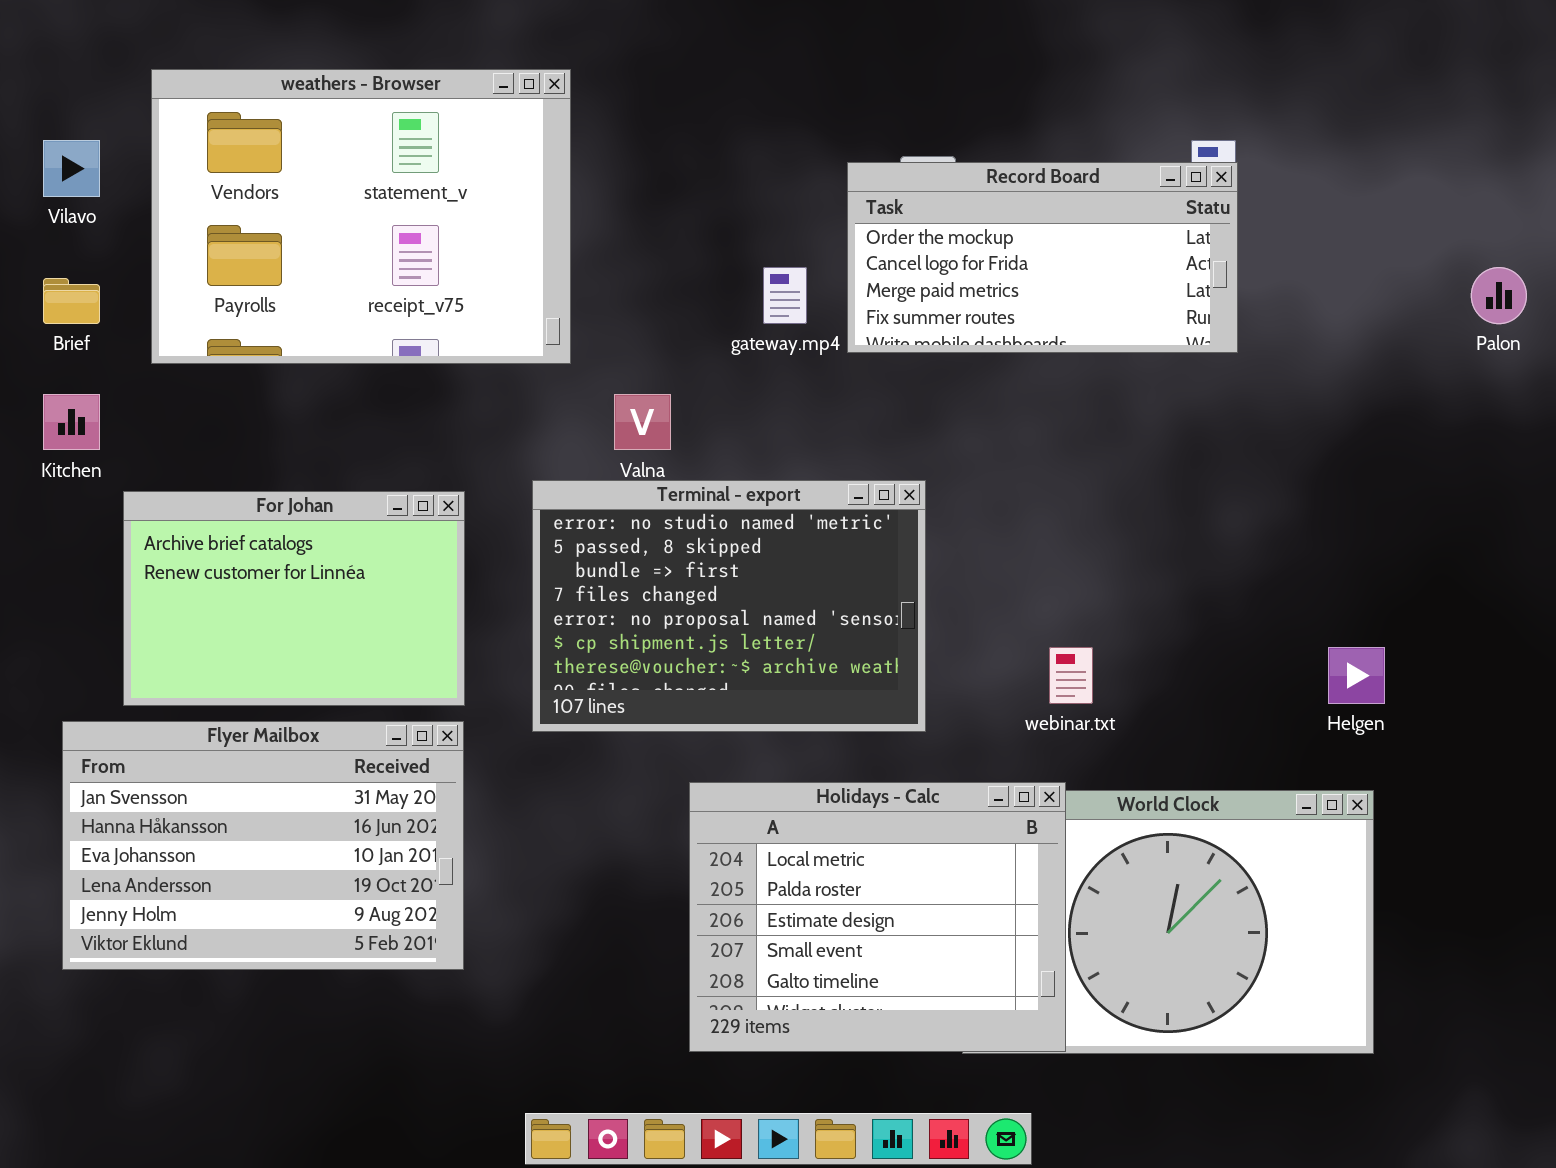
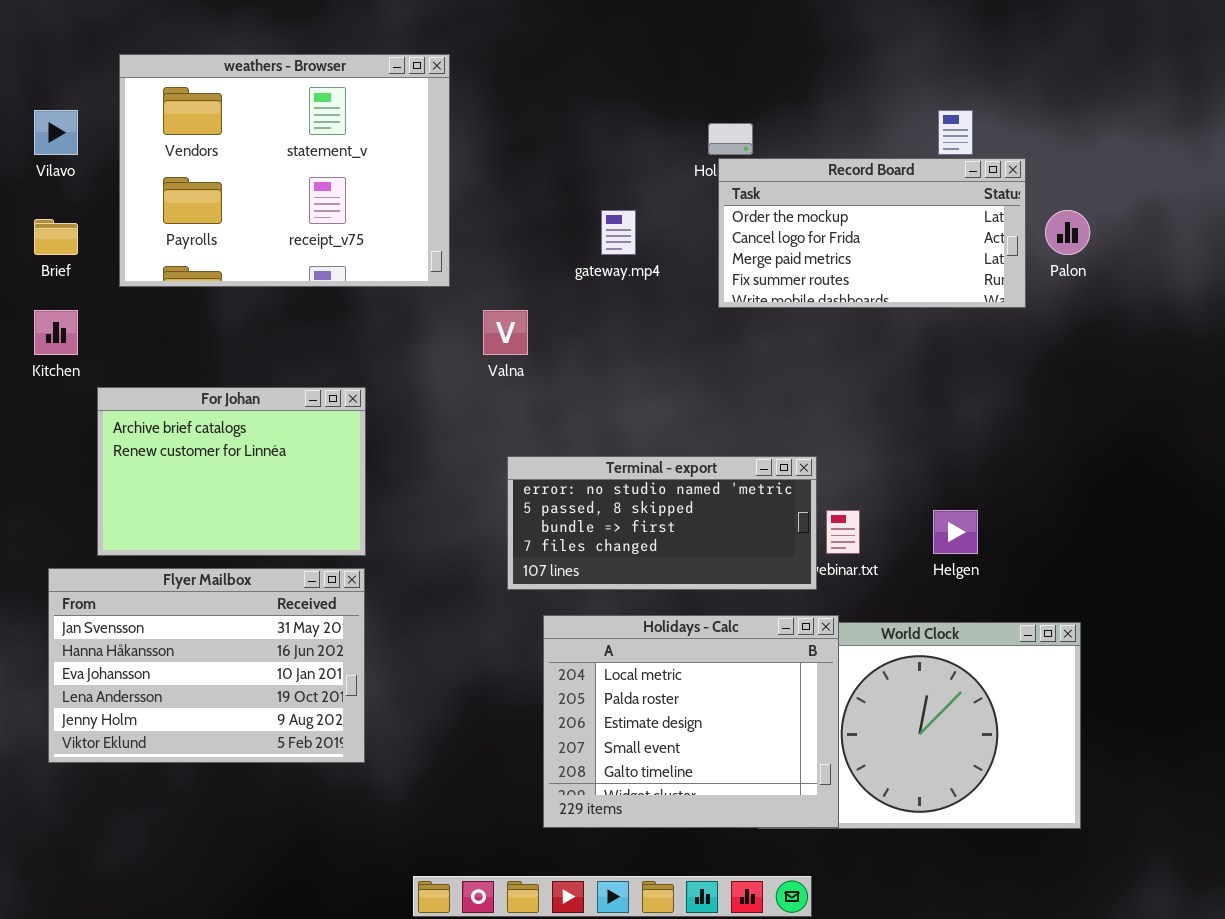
Record Board: [847,162,1238,353] -> [718,158,1026,308], moved
Palon: [1471,267,1527,324] -> [1045,210,1090,255], moved
Terminal - export: [532,480,926,732] -> [507,456,817,590], moved, resized
Helgen: [1328,647,1385,704] -> [933,510,978,554], moved

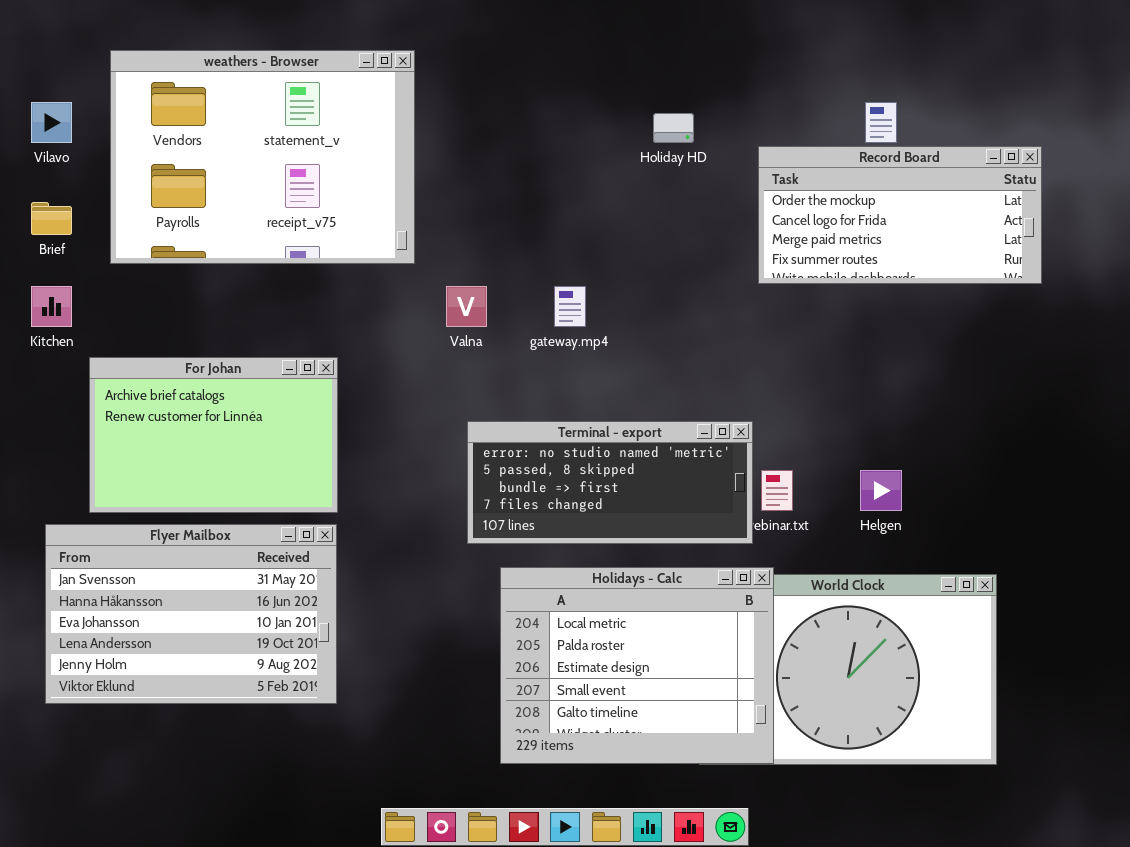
Record Board: [718,158,1026,308] -> [758,146,1042,284], moved
gateway.mp4: [601,210,636,255] -> [554,286,586,327], moved

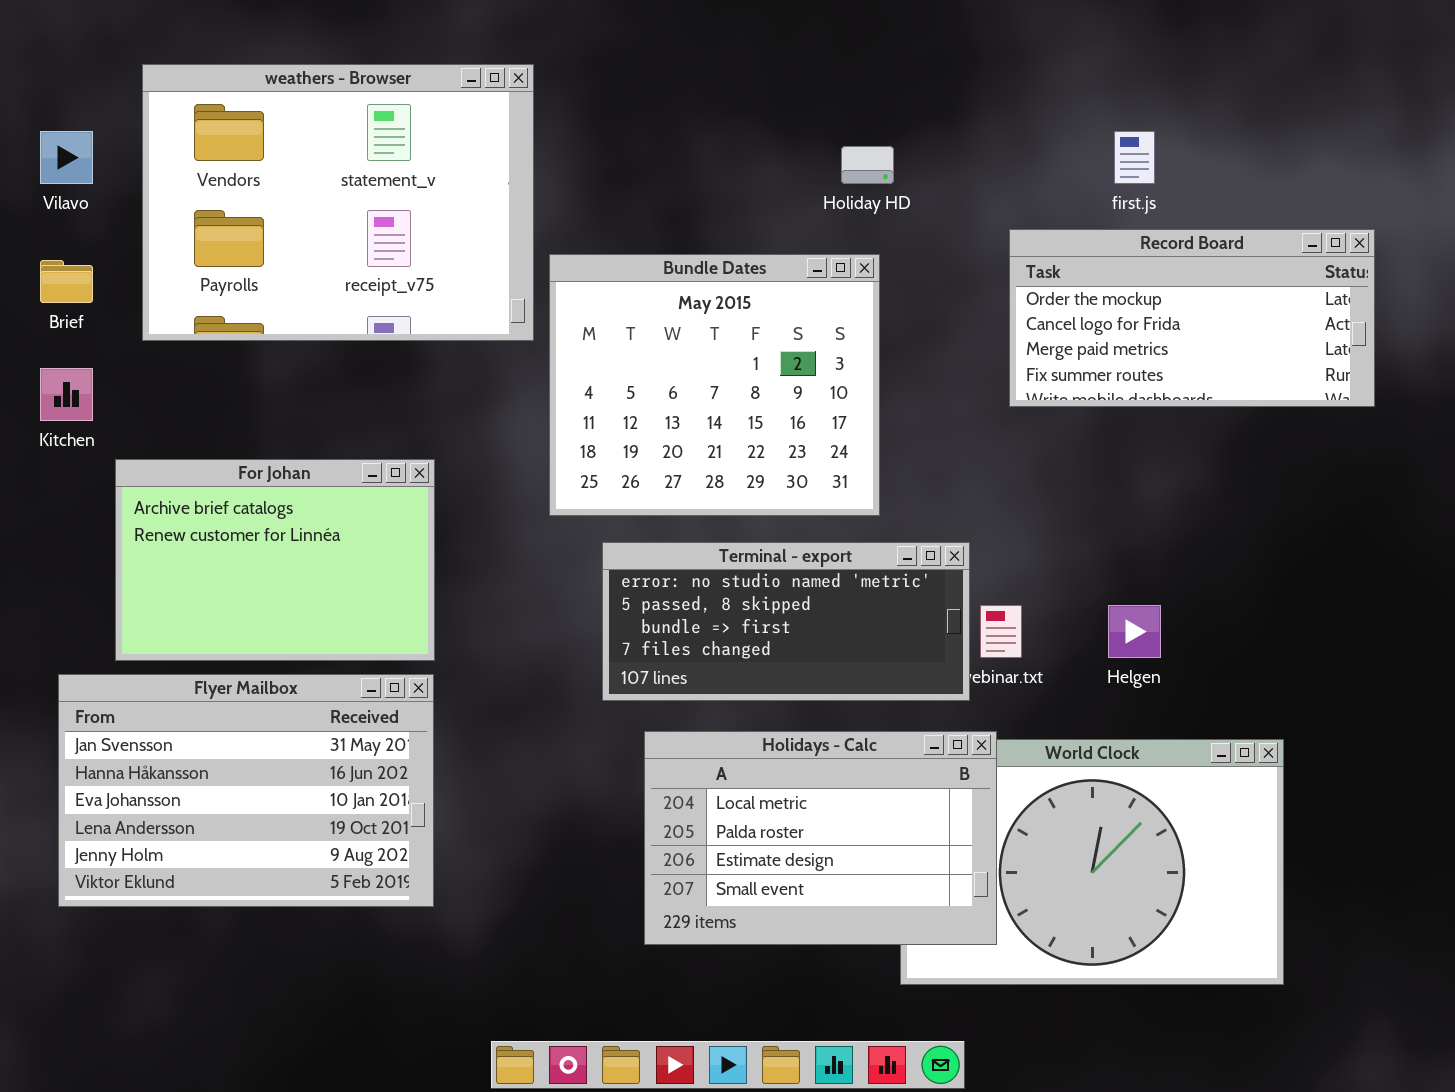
Record Board: [758,146,1042,284] -> [1009,229,1375,407], moved
Bundle Dates: none -> [549,254,880,516], opened
Holidays - Calc: [500,567,774,764] -> [644,731,997,945], resized

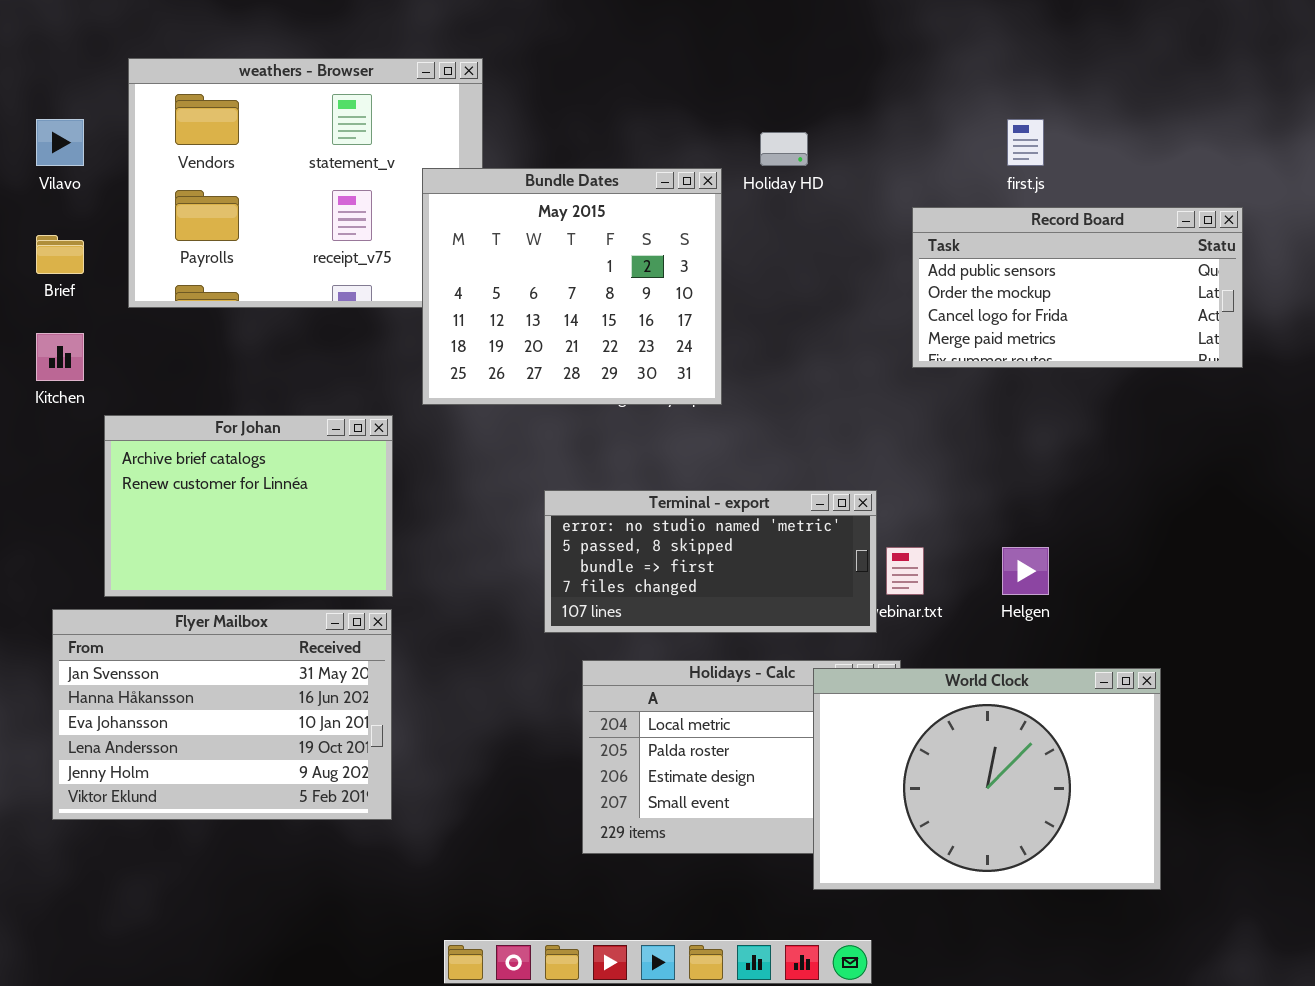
Record Board: [1009,229,1375,407] -> [912,207,1243,368], scrolled up 1 row
Bundle Dates: [549,254,880,516] -> [422,168,722,405], moved
World Clock: [900,739,1284,985] -> [813,668,1161,890], raised

